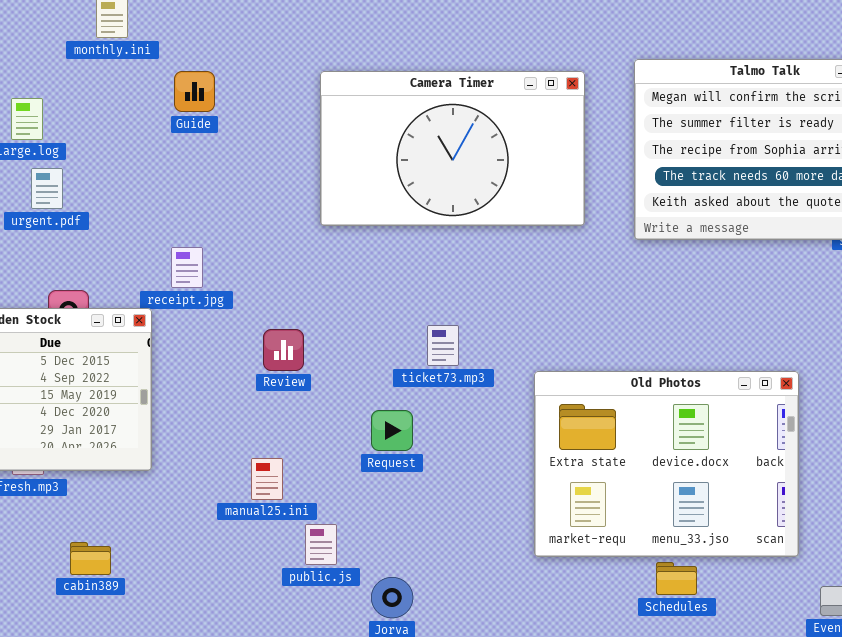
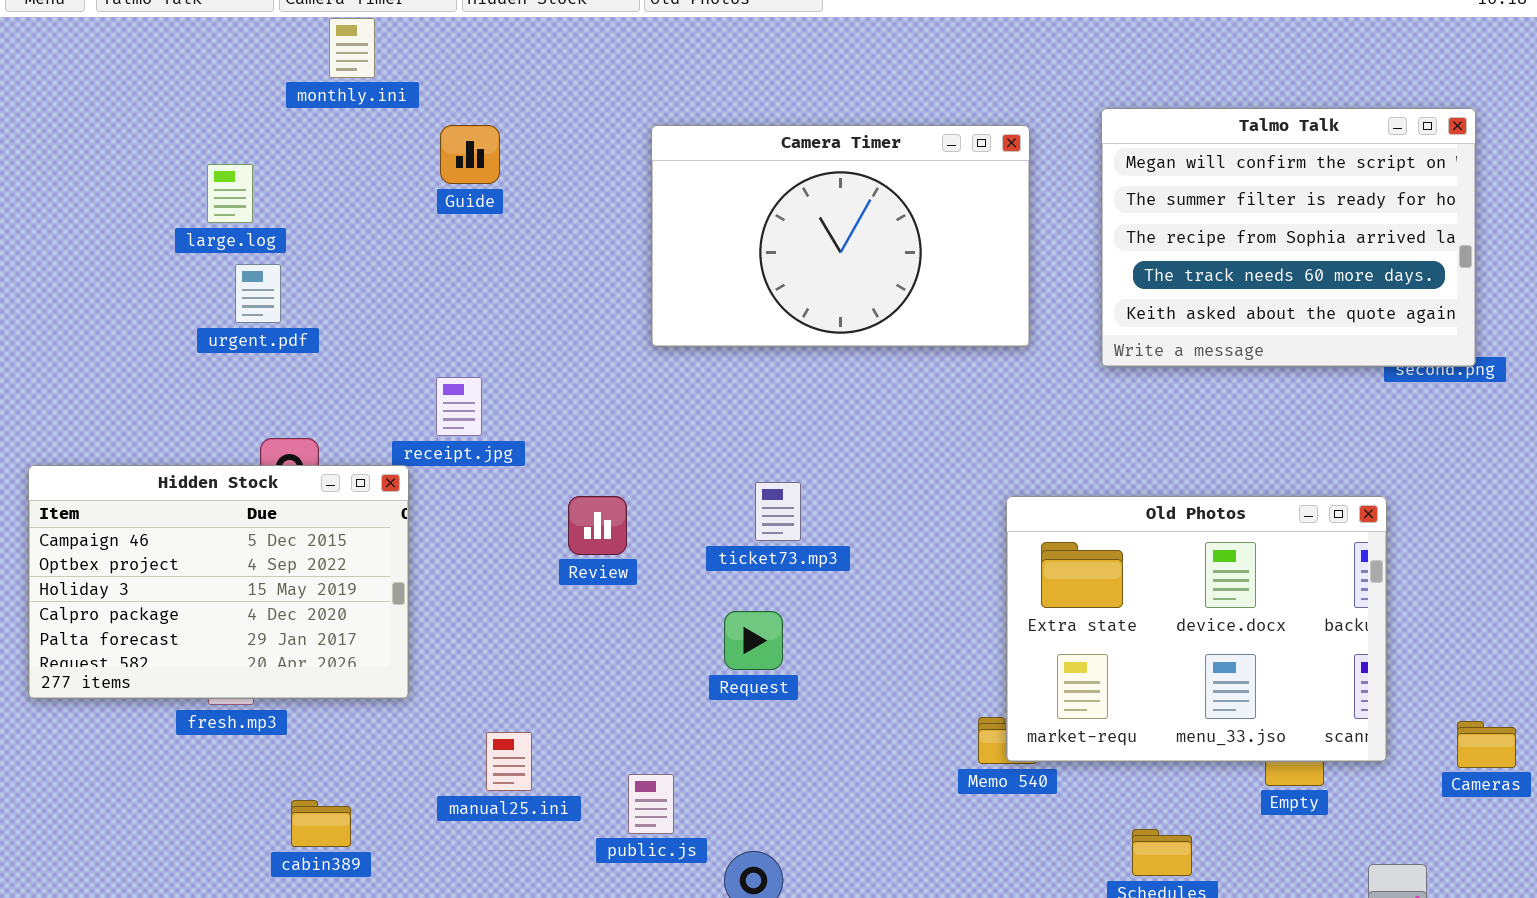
ticket73.mp3: [427,325,459,366] -> [755,482,801,541], moved
Old Photos: [534,371,799,557] -> [1006,496,1387,762], moved
manual25.ini: [251,458,283,500] -> [486,732,532,791], moved

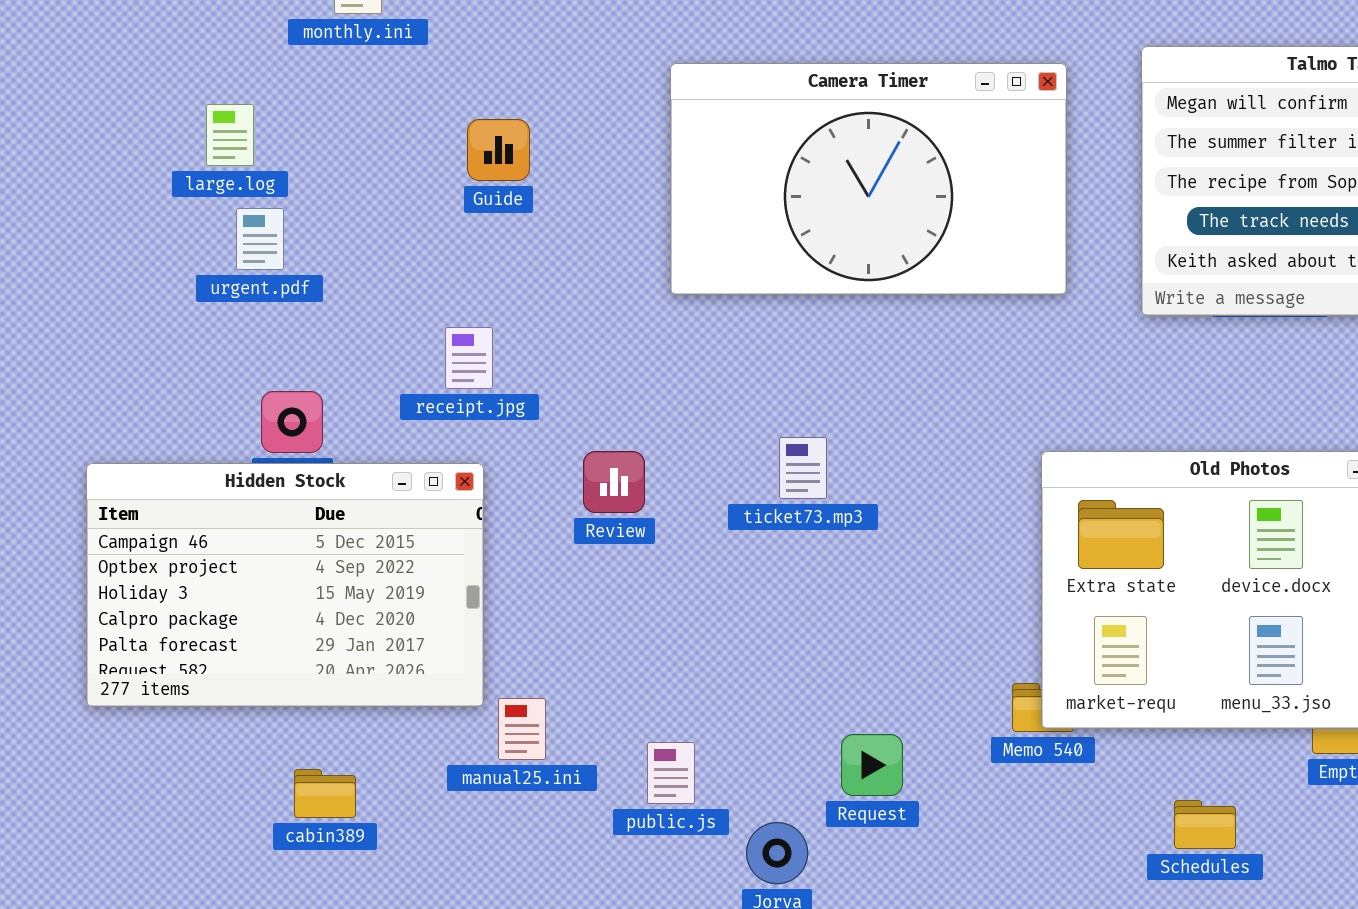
Guide: [440,125,500,184] -> [467,119,530,181], moved
Hidden Stock: [28,465,409,699] -> [86,463,484,707], moved
Request: [724,611,783,670] -> [841,734,903,796], moved

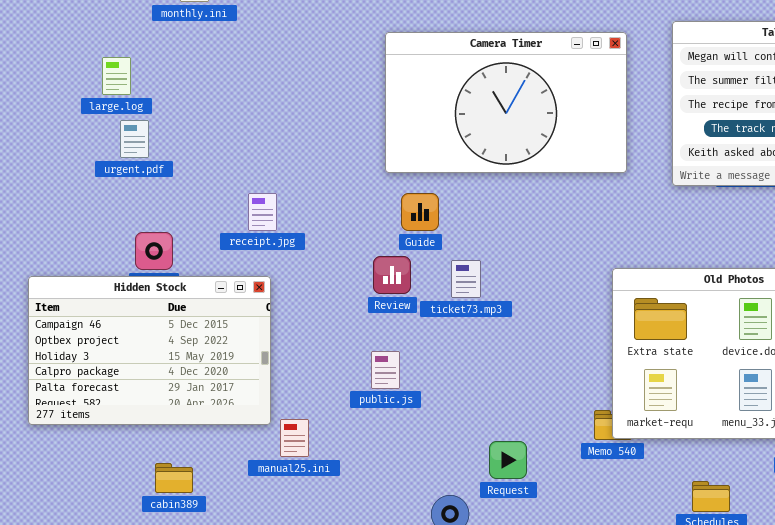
Guide: [467,119,530,181] -> [401,193,439,231], moved
Review: [583,451,645,513] -> [373,256,411,294], moved
public.js: [647,742,695,804] -> [371,351,400,389], moved

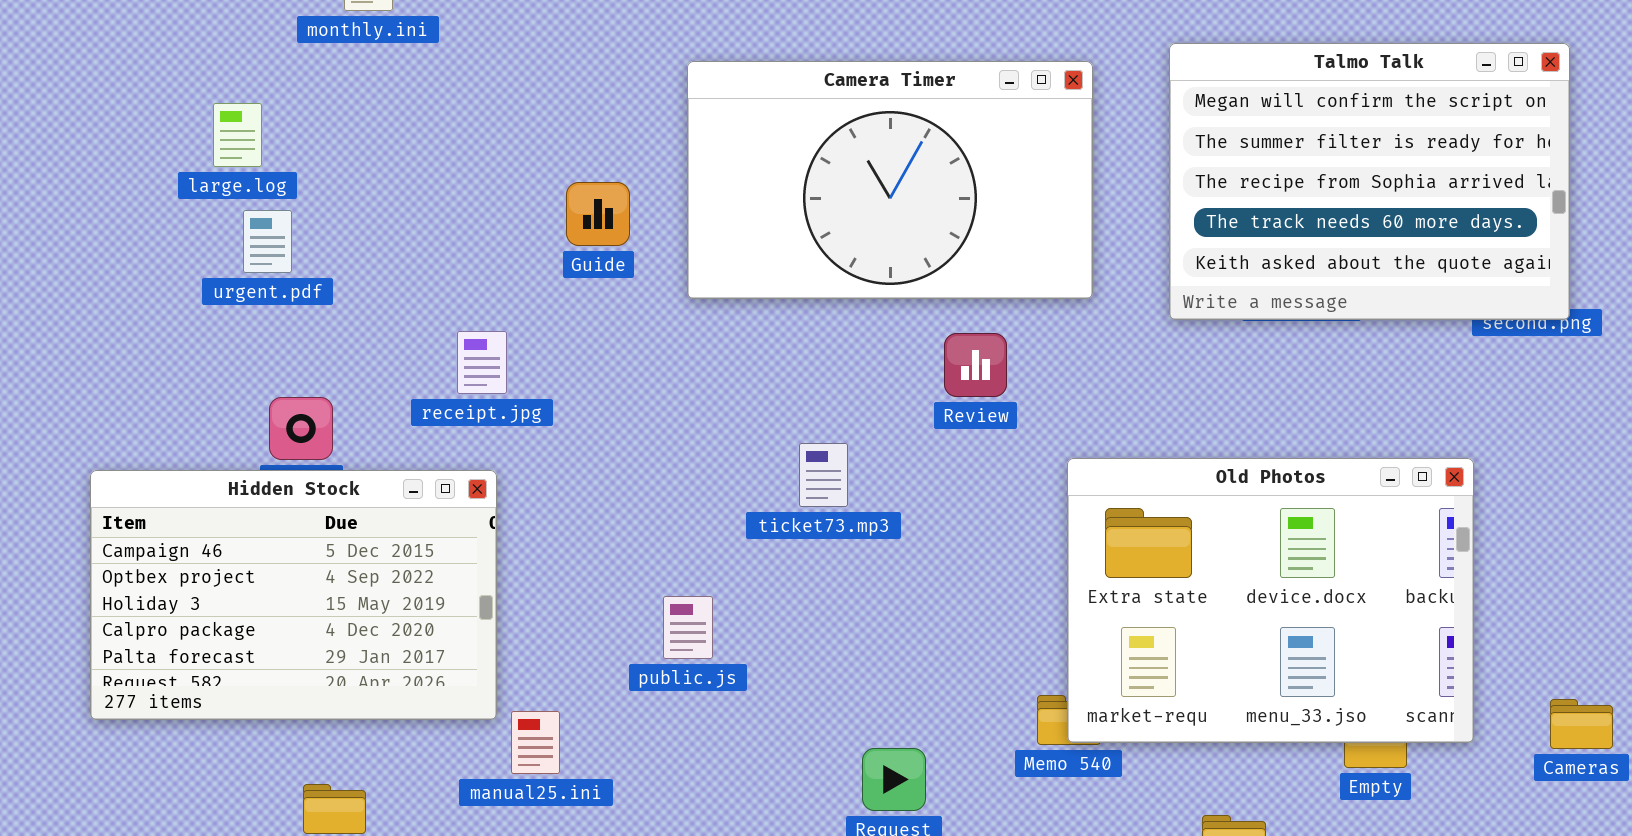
Guide: [401,193,439,231] -> [566,182,630,246], moved
Review: [373,256,411,294] -> [944,333,1007,397], moved

